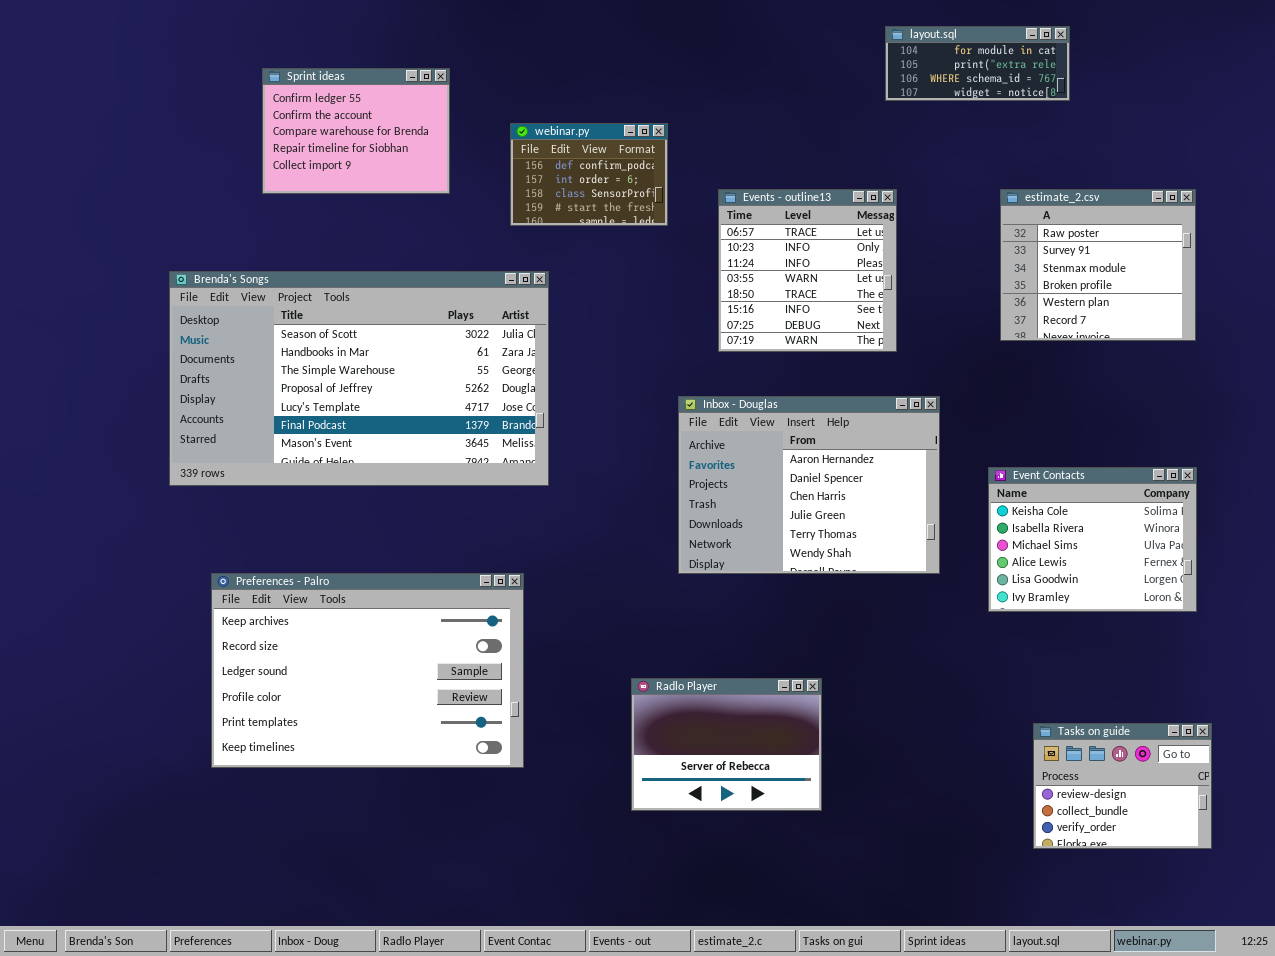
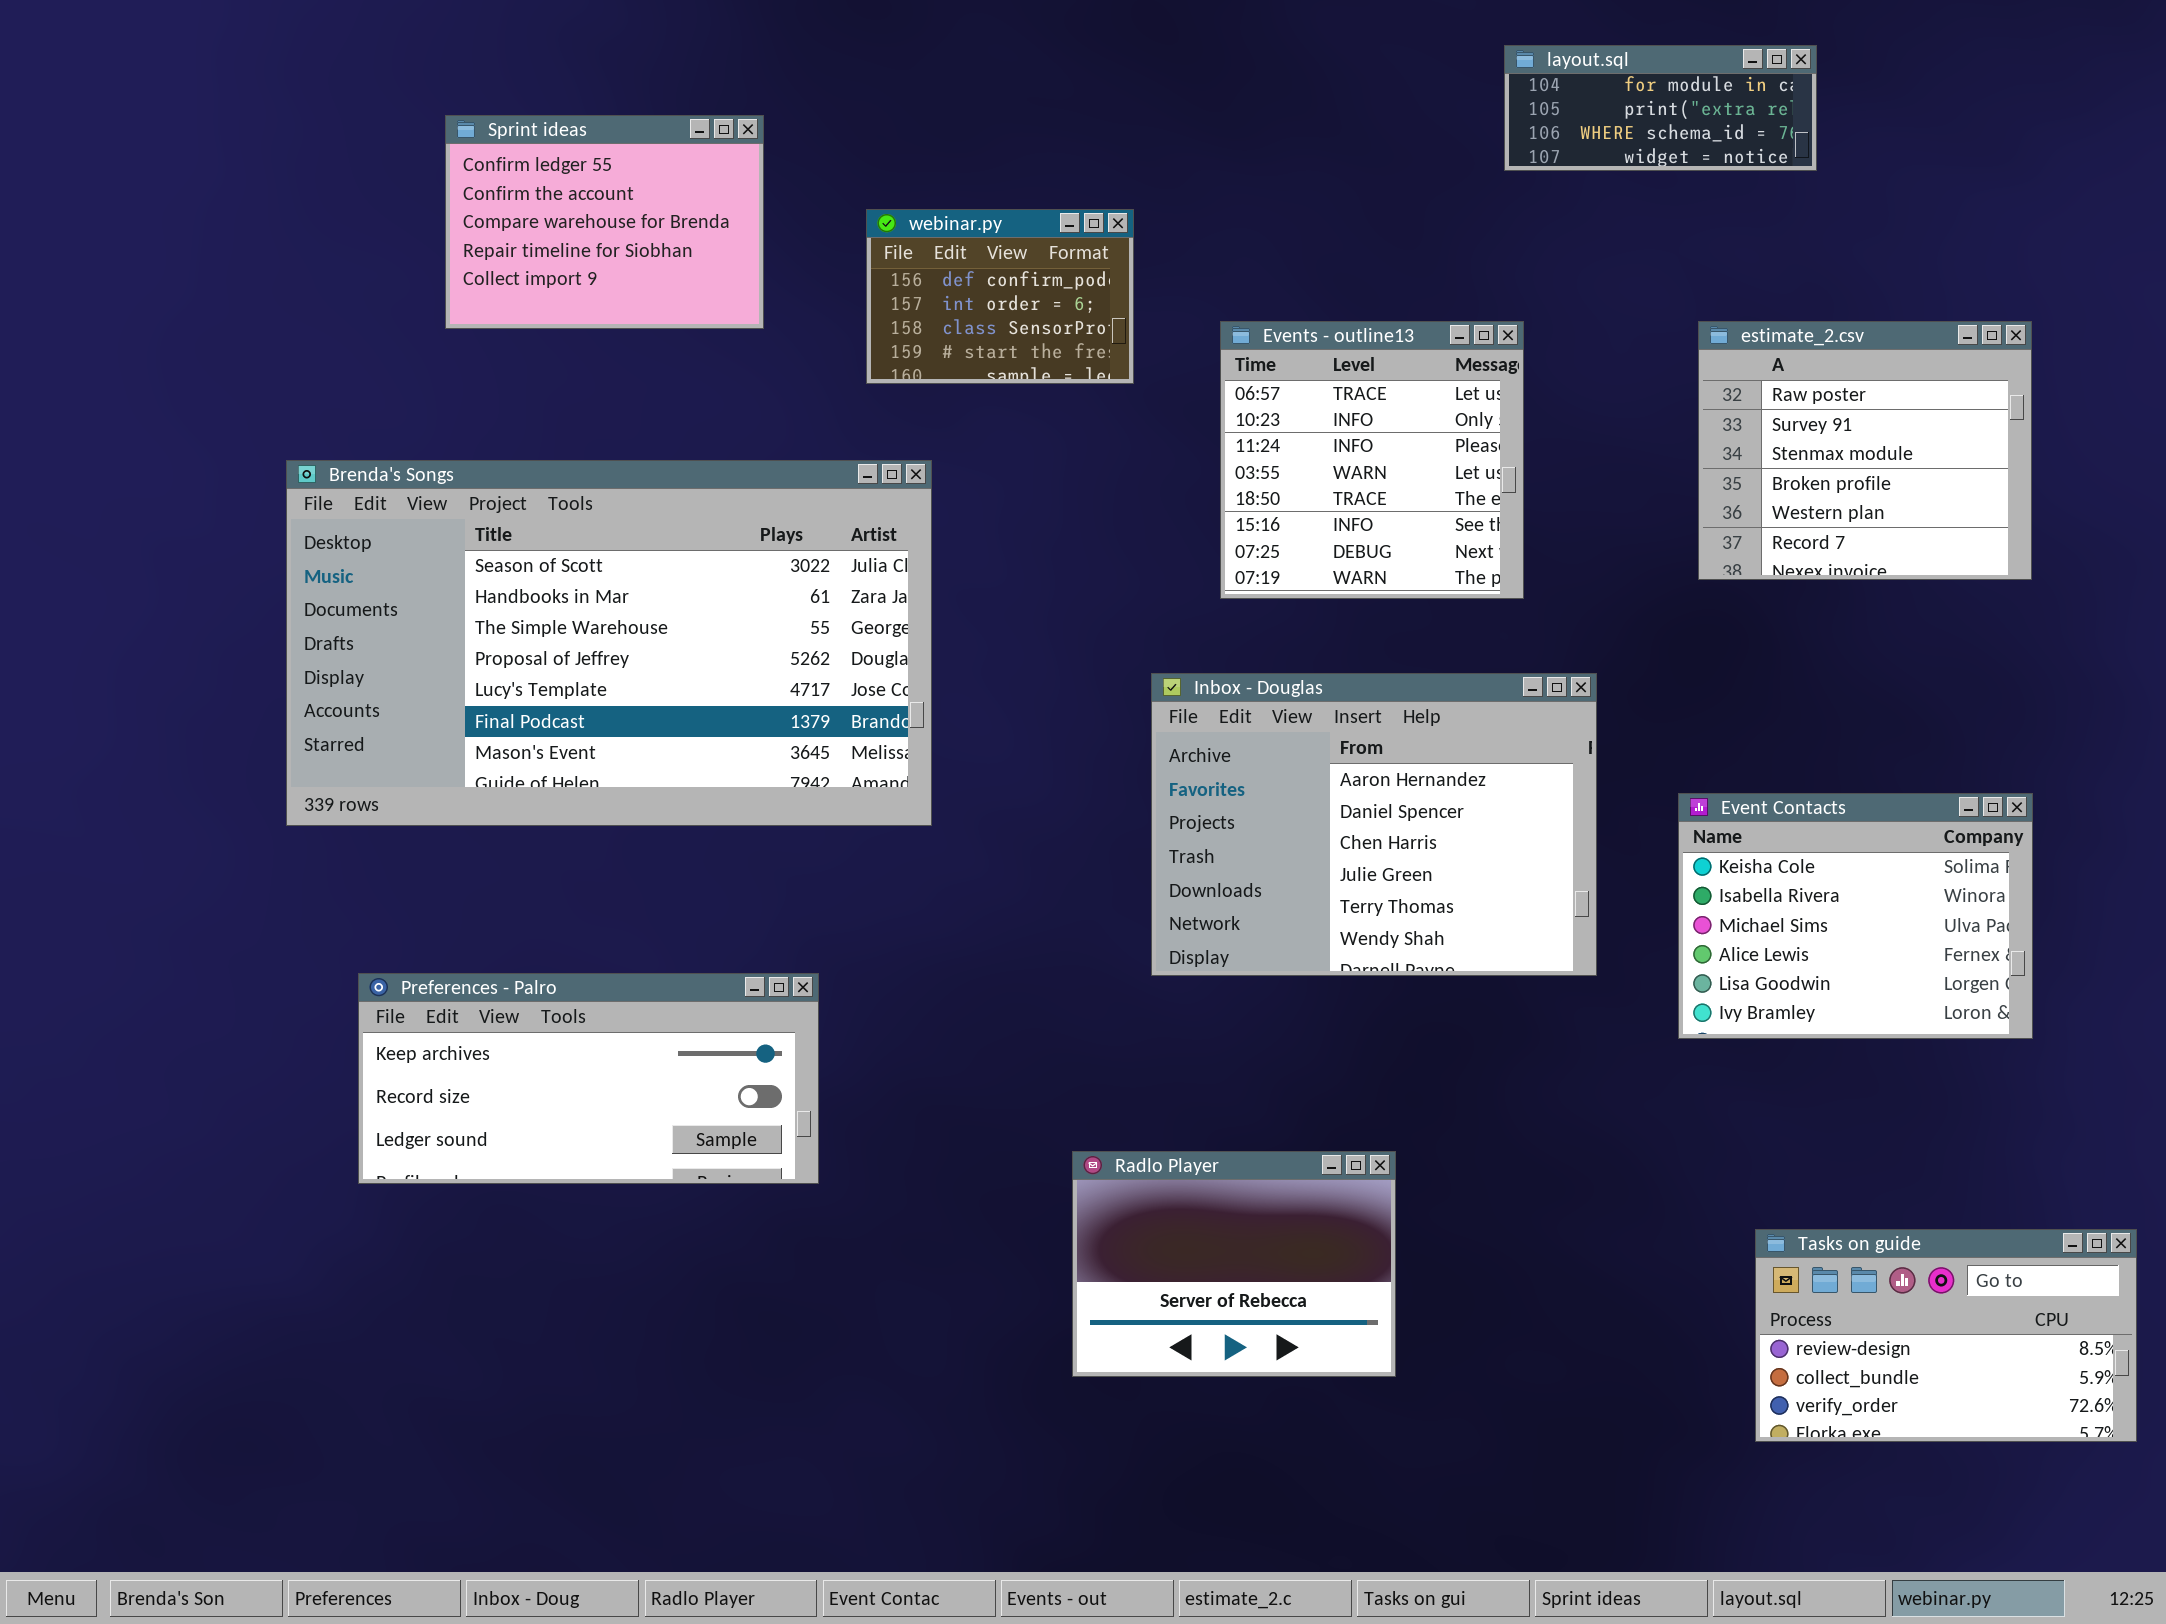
Preferences - Palro: [211,573,524,768] -> [358,973,819,1184], resized
Tasks on guide: [1033,723,1212,849] -> [1755,1229,2137,1442], resized

